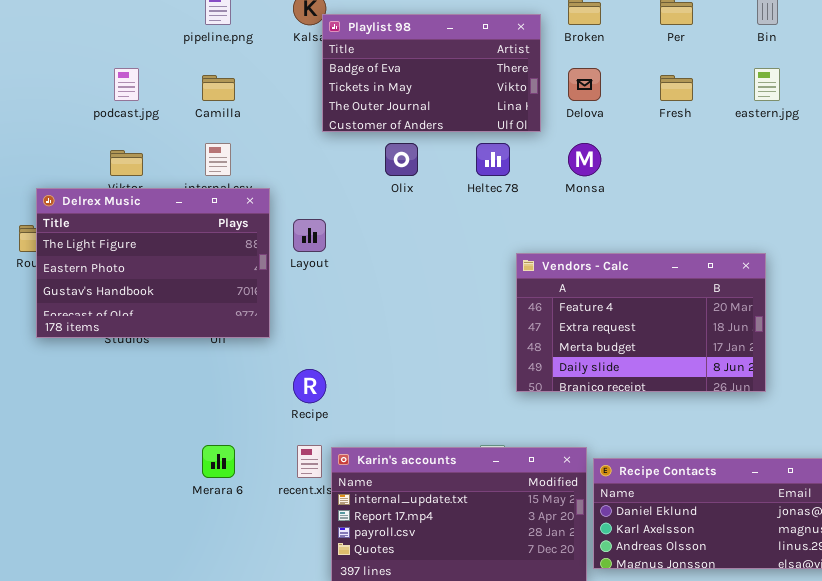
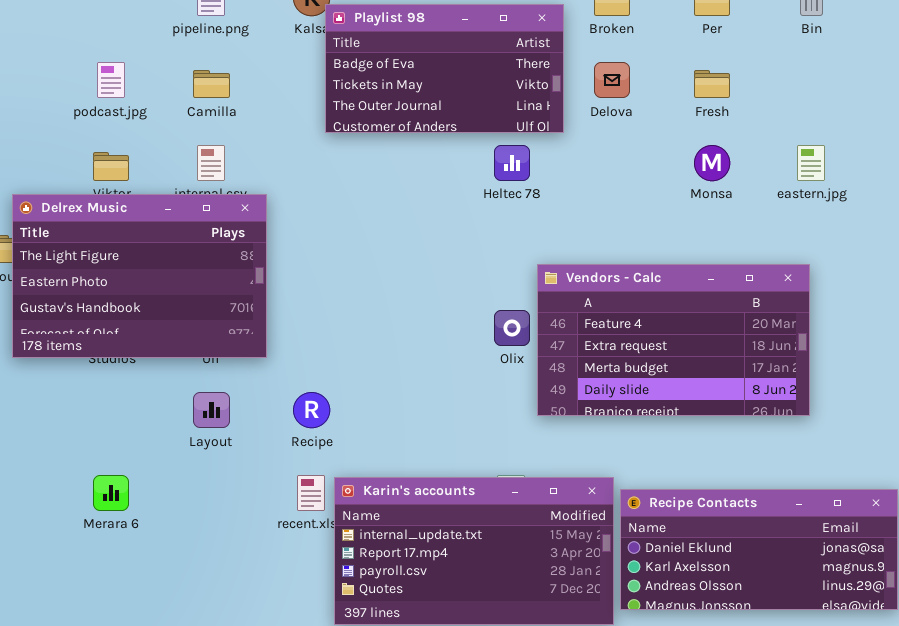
eastern.jpg: [754,68,780,101] -> [797,145,825,181], moved
Olix: [385,143,418,176] -> [494,310,530,346], moved
Monsa: [568,143,601,176] -> [694,145,730,181], moved
Layout: [293,219,326,252] -> [193,392,230,428], moved
Merara 6: [202,445,235,478] -> [93,475,129,511], moved

